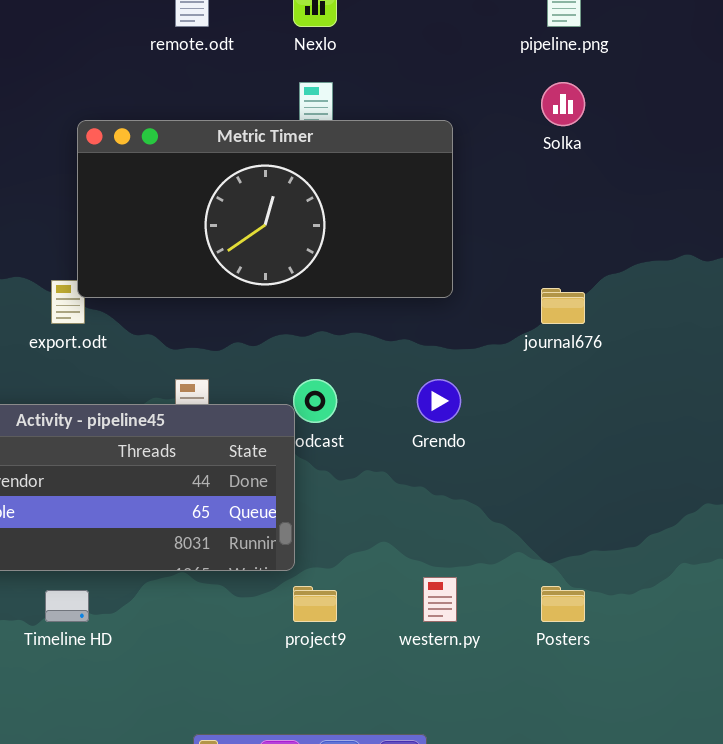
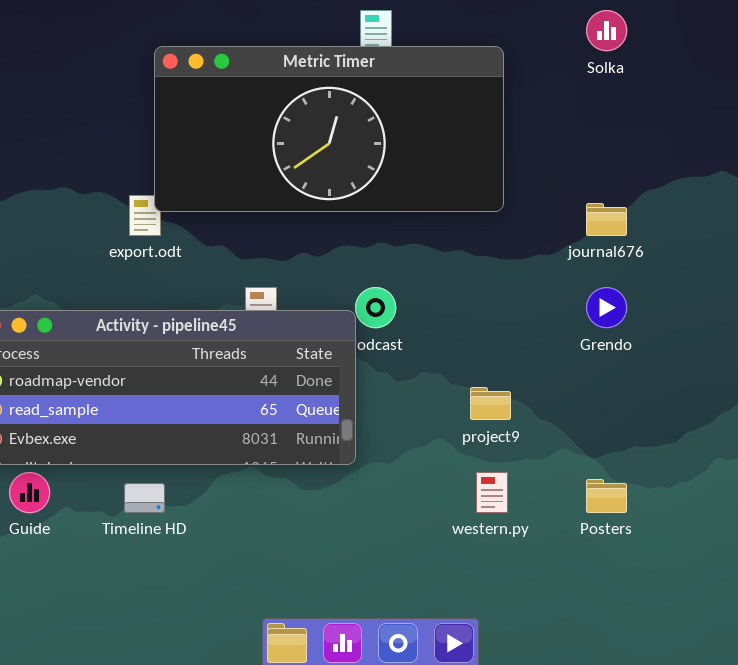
Grendo: [417,379,461,423] -> [586,287,627,328], moved
project9: [293,586,337,622] -> [470,387,511,420], moved

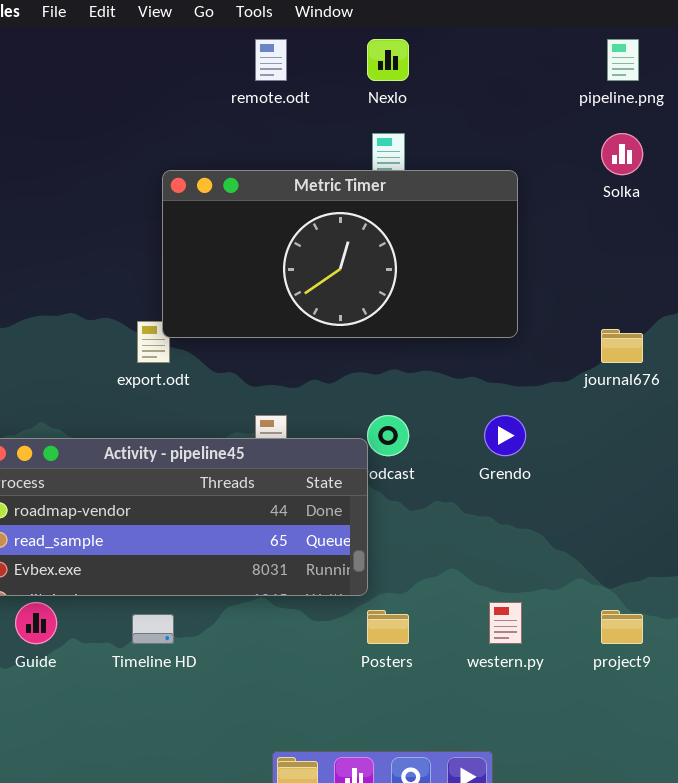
Grendo: [586,287,627,328] -> [484,415,526,456], moved
project9: [470,387,511,420] -> [601,610,643,644], moved
Posters: [586,479,627,513] -> [367,610,409,644], moved

